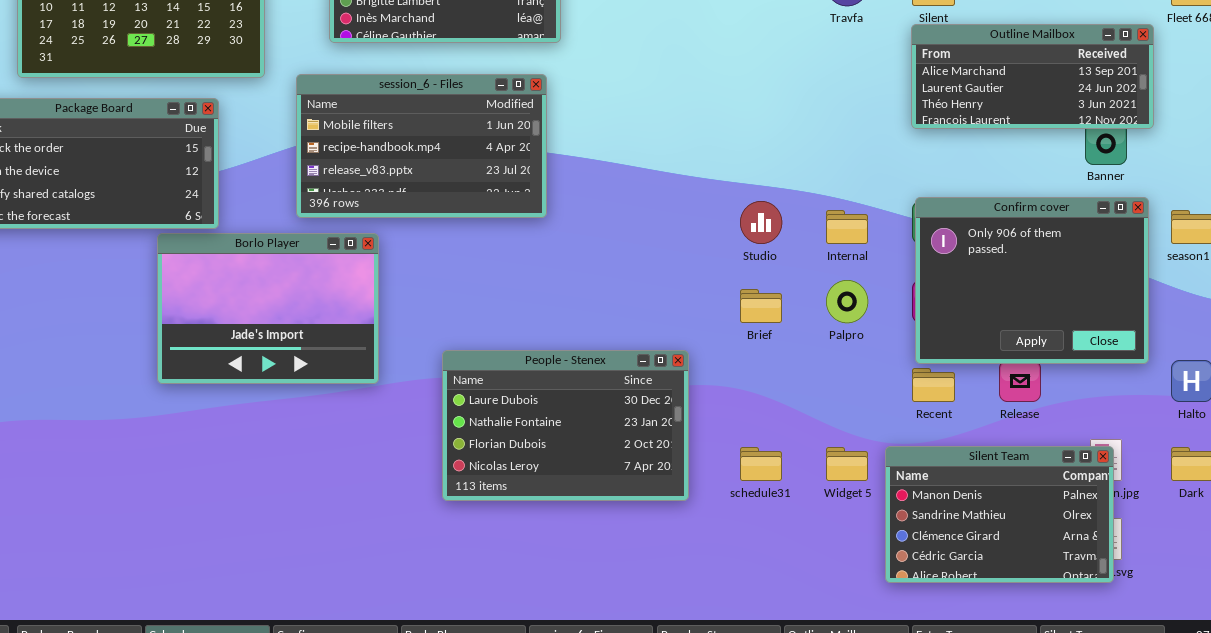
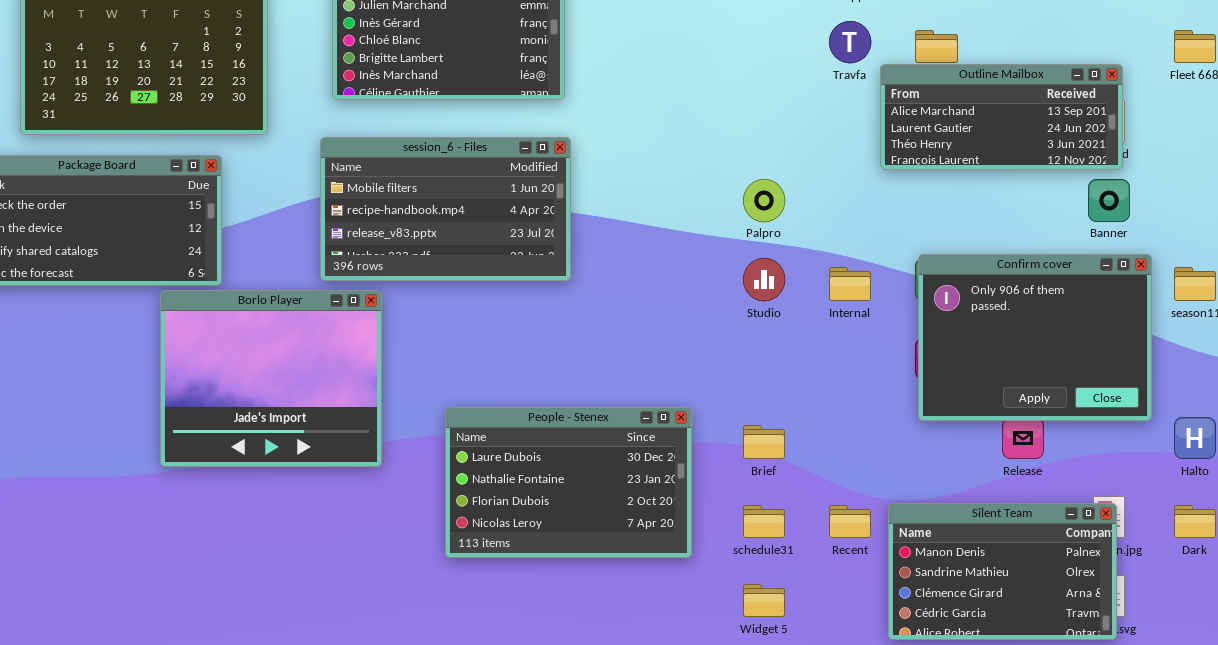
Outline Mailbox: [911,24,1154,129] -> [880,64,1123,170], moved
session_6 - Files: [296,74,547,218] -> [320,137,571,281], moved
Borlo Player: [157,233,379,384] -> [160,290,382,467], resized
Palpro: [826,280,868,323] -> [743,179,785,222], moved
Brief: [740,289,782,323] -> [743,425,785,459], moved
Recent: [912,368,955,402] -> [829,505,871,538], moved
Widget 5: [826,447,868,481] -> [743,584,785,617], moved

